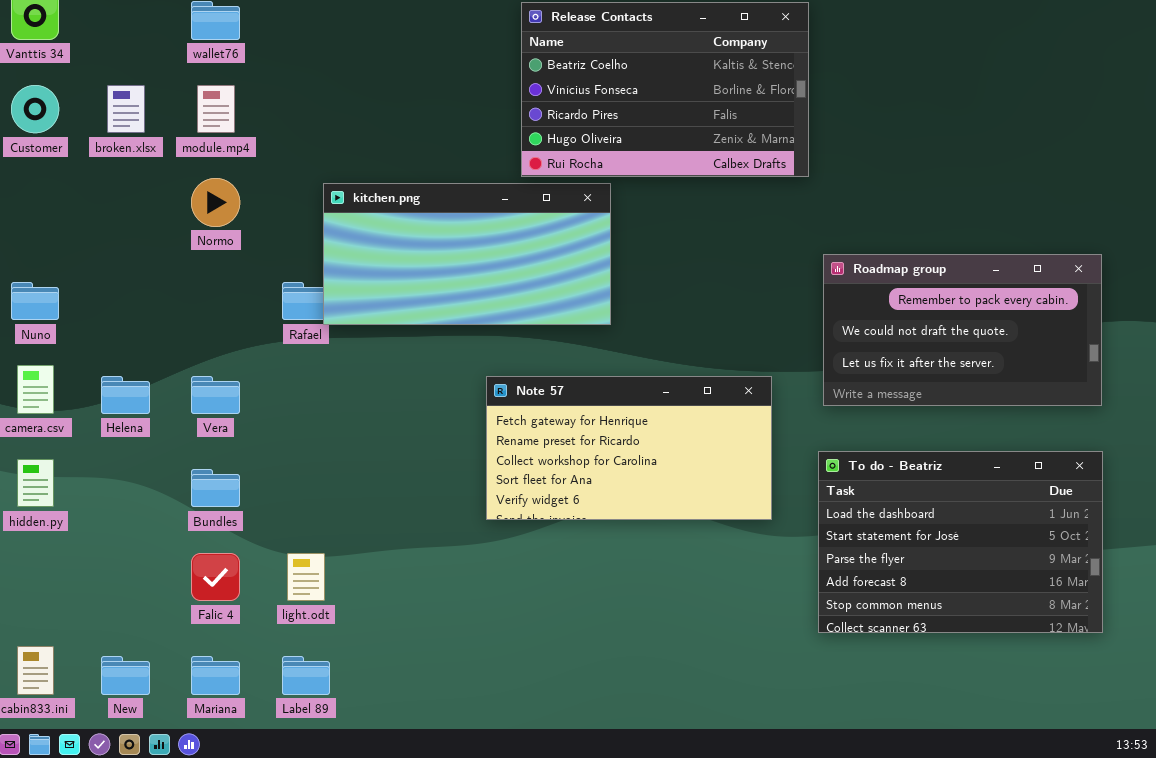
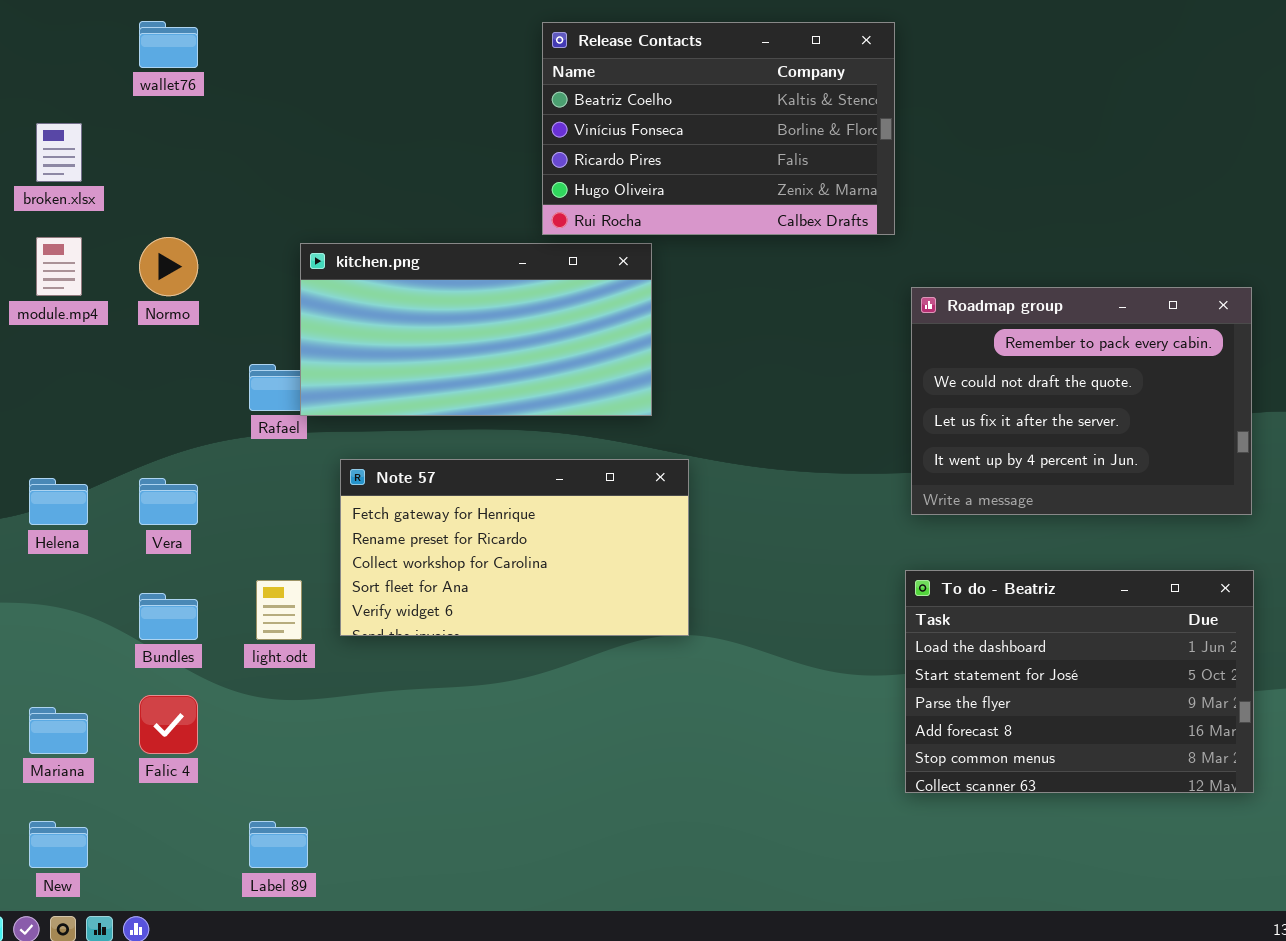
module.mp4: [197,85,235,133] -> [36,237,82,296], moved
Roadmap group: [823,254,1102,406] -> [911,287,1252,515], resized
Note 57: [486,376,772,520] -> [340,459,689,636], moved
light.odt: [287,553,325,601] -> [256,580,302,640], moved
Mariana: [191,656,240,695] -> [29,707,88,754], moved

